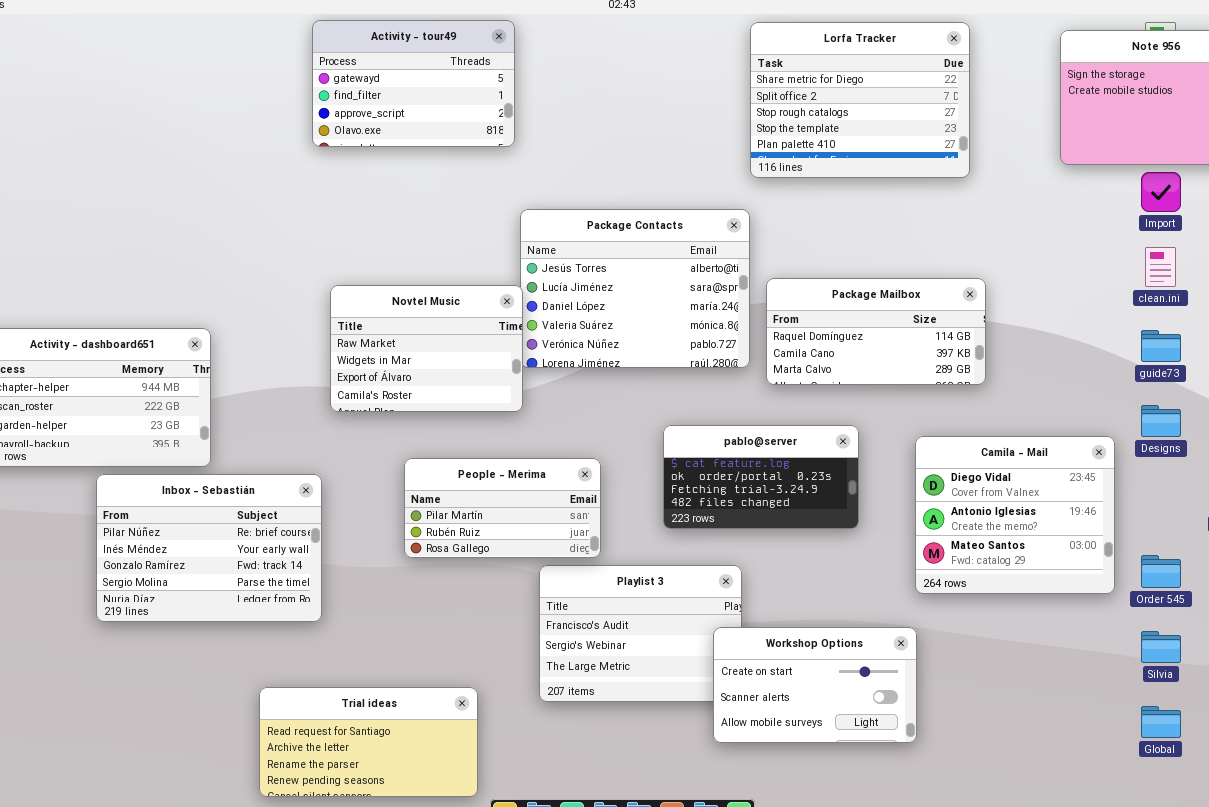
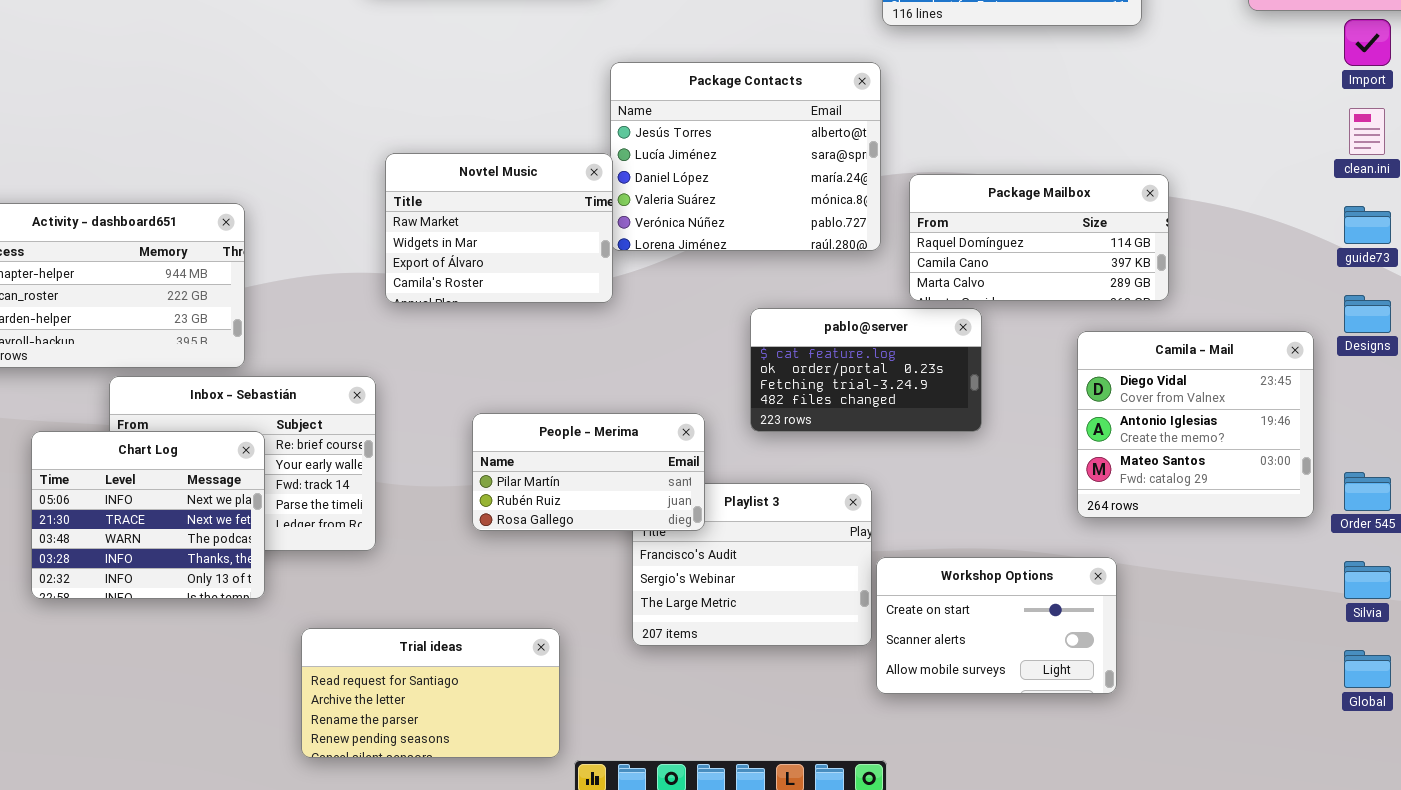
Package Mailbox: [766,278,986,385] -> [909,174,1169,301], moved
pablo@server: [663,425,859,529] -> [750,308,982,432], moved
People - Merima: [404,458,601,558] -> [472,413,705,531], moved
Chart Log: none -> [31,431,265,599], opened
Workshop Options: [713,627,917,743] -> [876,557,1117,694], moved

